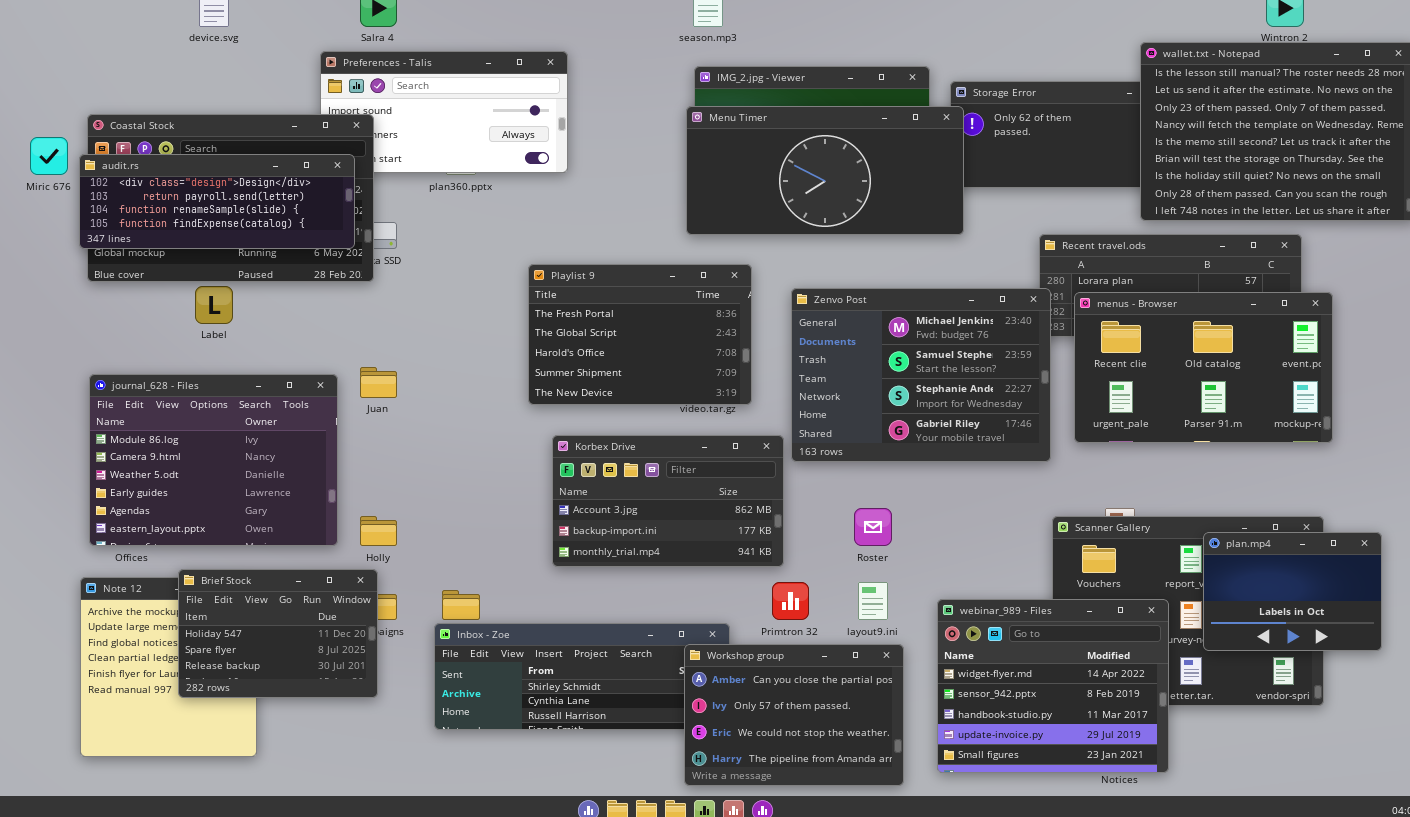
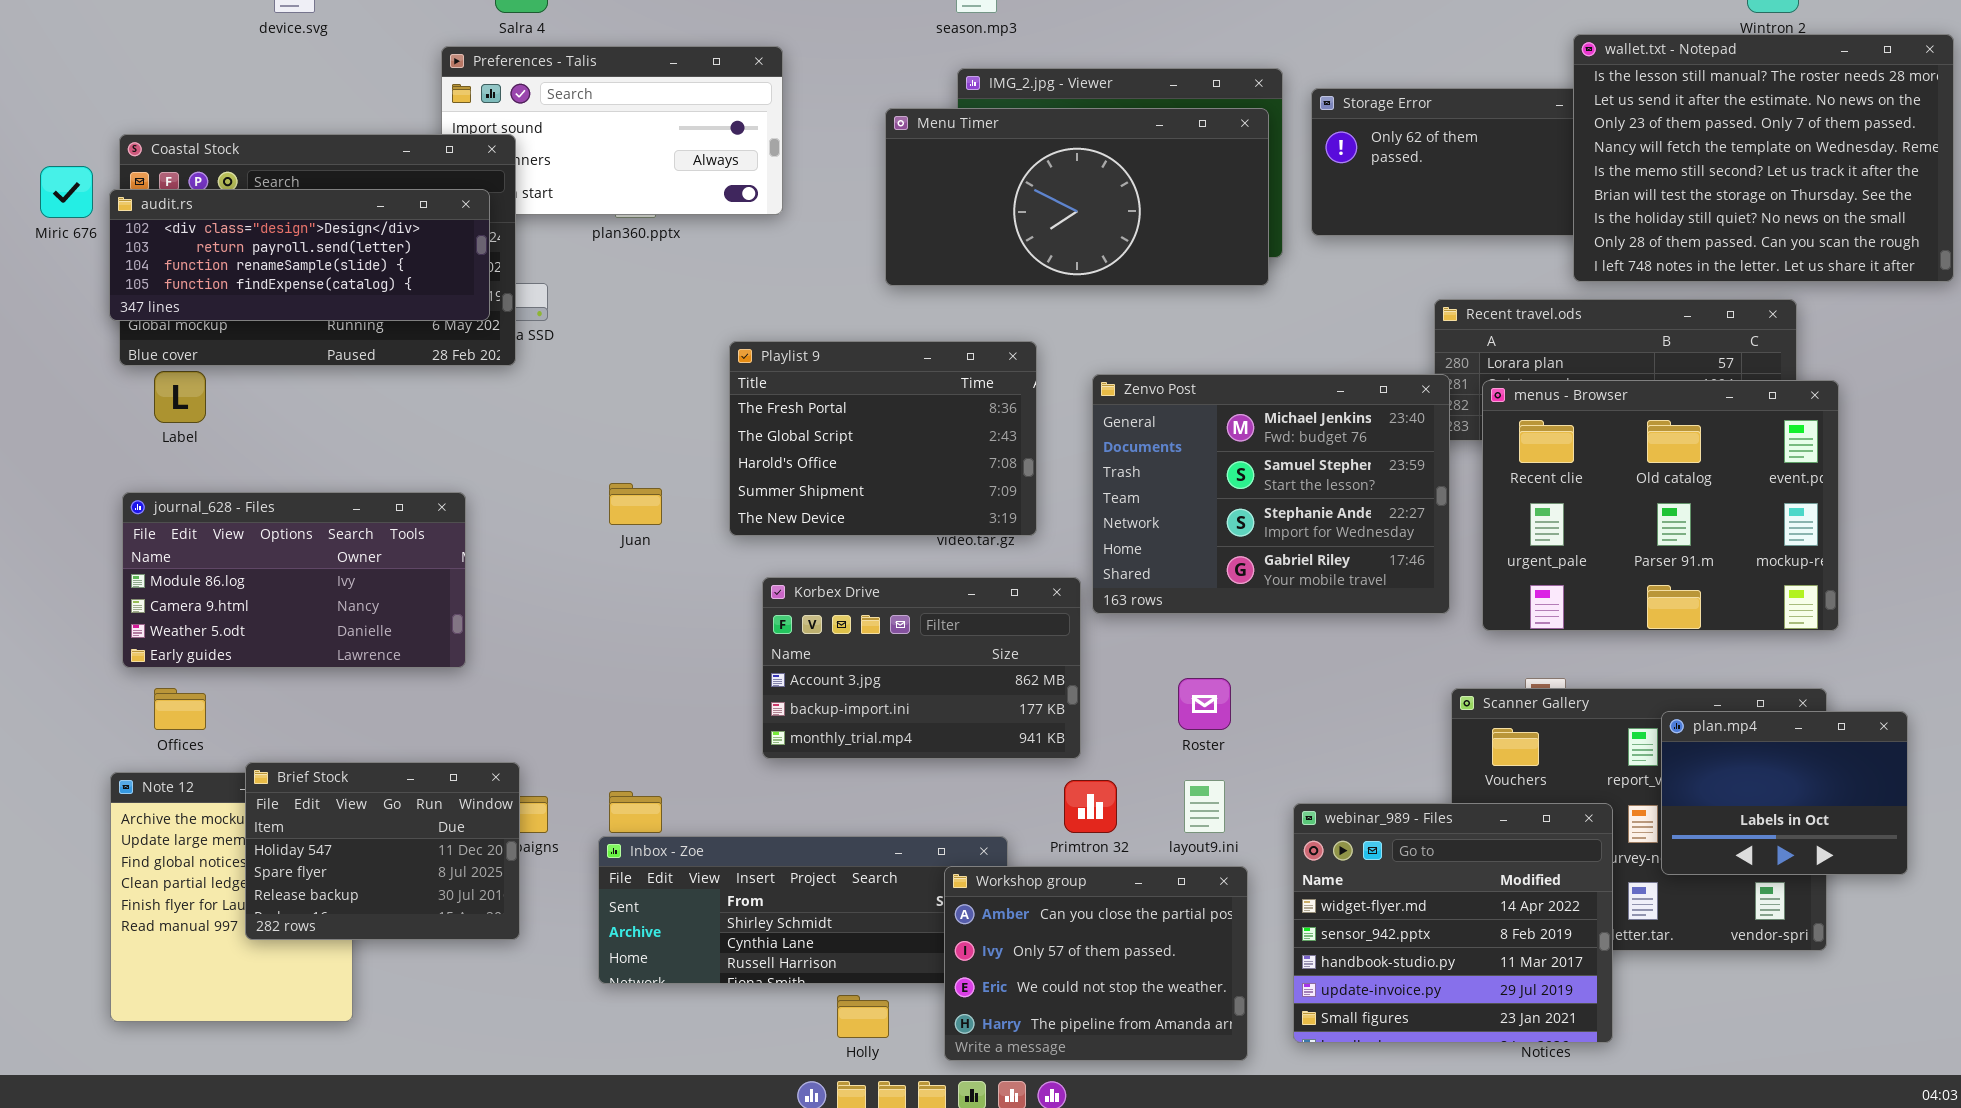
Menu Timer: [686,106,964,235] -> [885,108,1269,286], moved
Label: [195,286,233,324] -> [154,371,206,423], moved
menus - Browser: [1074,292,1333,443] -> [1482,380,1839,631], resized
Juan: [360,367,397,398] -> [609,483,662,525], moved
journal_628 - Files: [89,374,338,546] -> [122,492,466,668], resized
Holly: [360,516,397,546] -> [837,995,889,1038], moved

